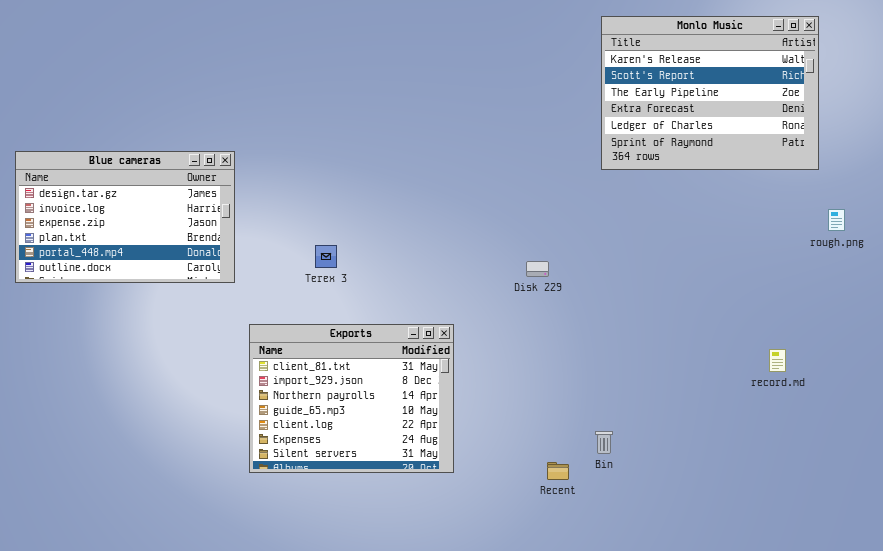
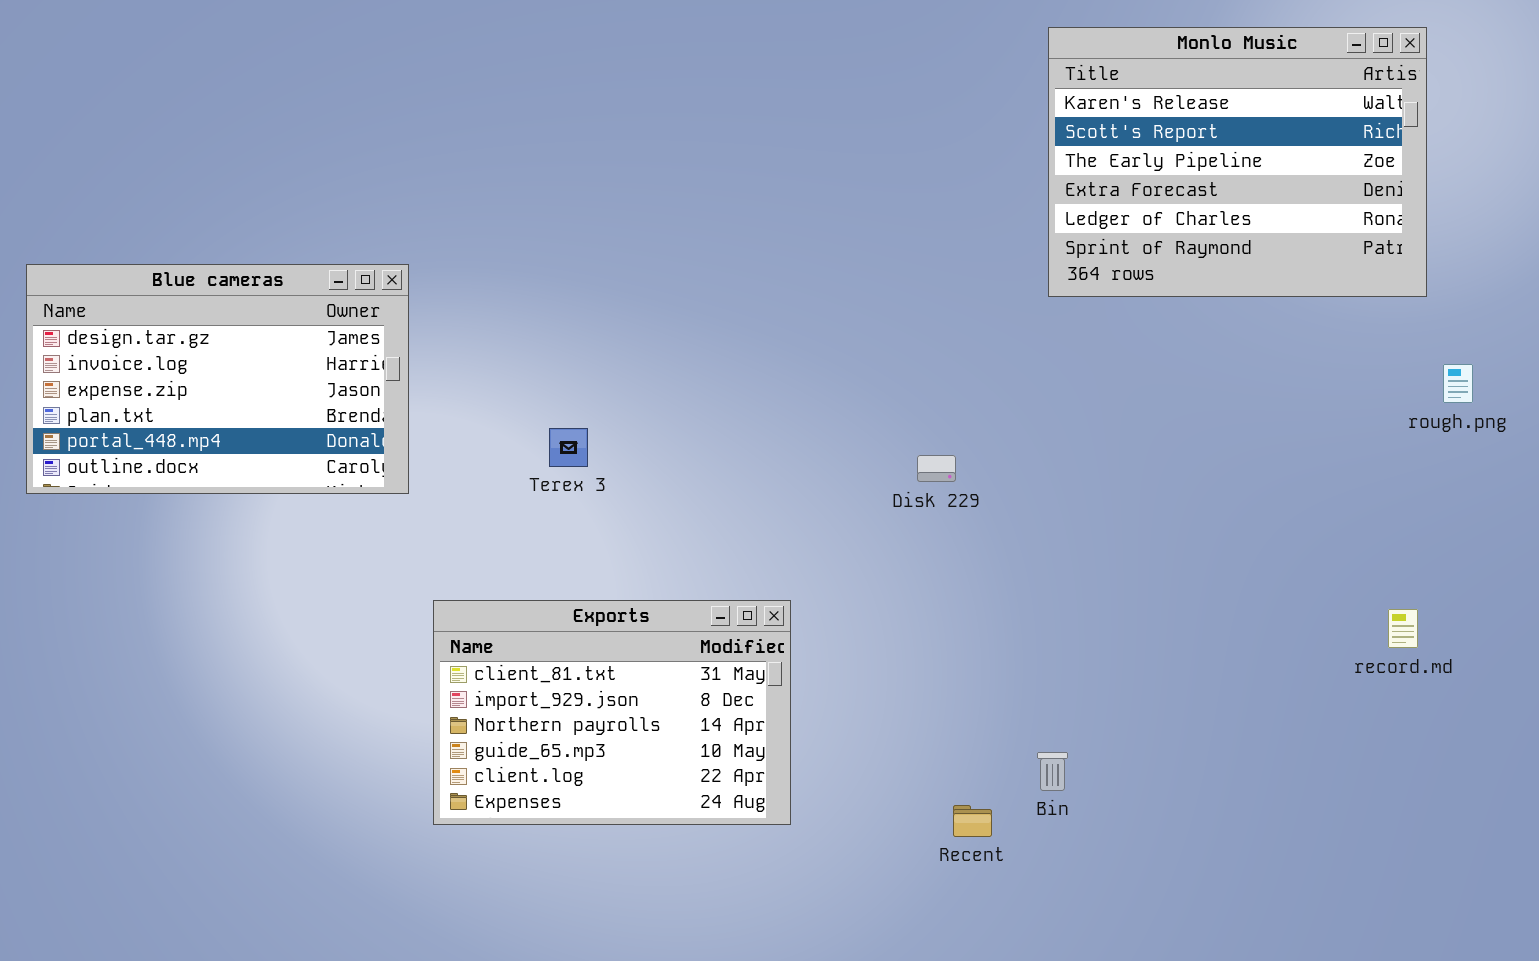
Exports: [249,324,454,473] -> [433,600,791,825], resized
record.md: [769,349,786,372] -> [1388,609,1418,648], moved

